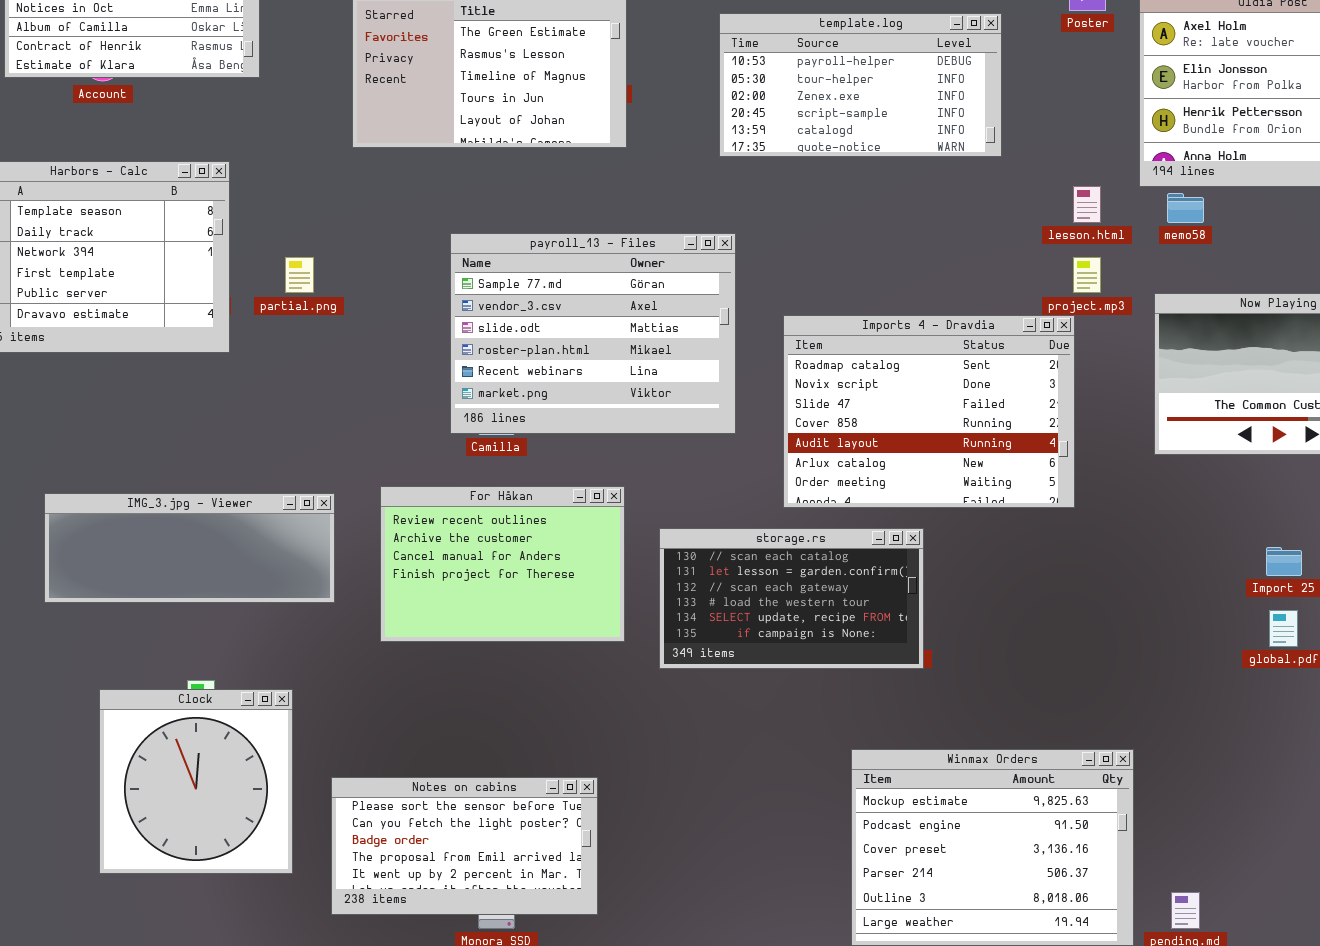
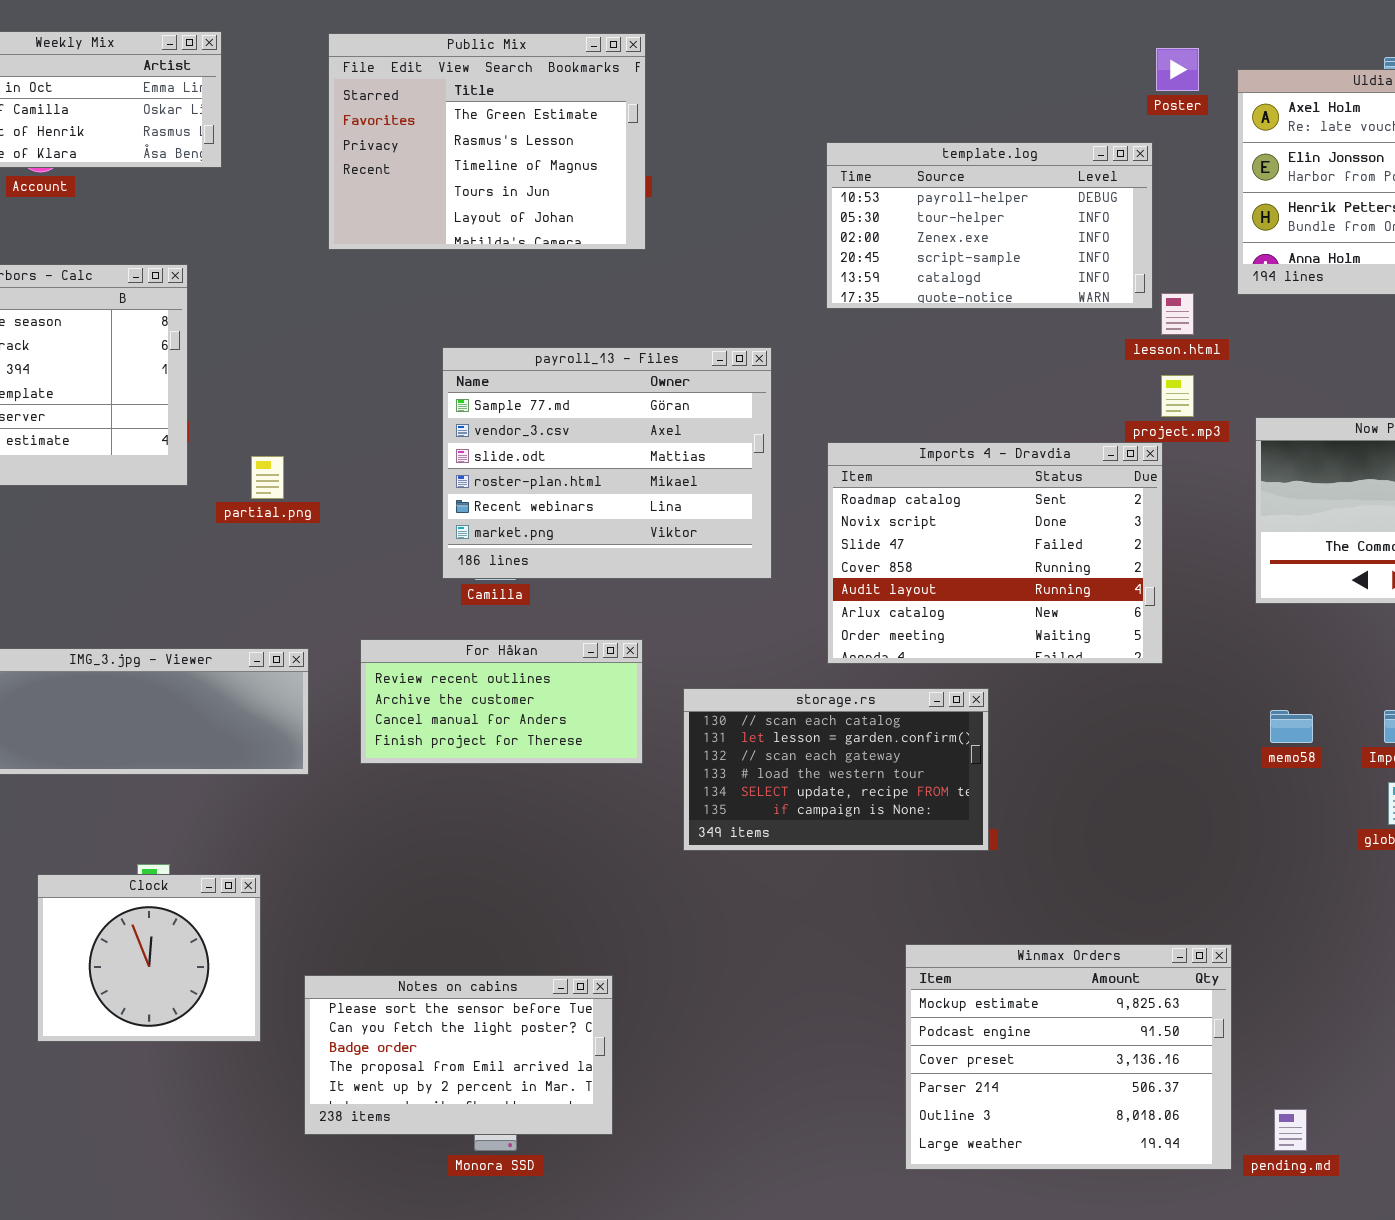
template.log: [719,13,1002,157] -> [826,142,1153,309], moved
memo58: [1167,193,1204,223] -> [1270,710,1313,743], moved
partial.png: [285,257,314,293] -> [251,456,284,499], moved
For Håkan: [380,486,625,642] -> [360,639,643,764], resized
Clock: [99,689,293,874] -> [37,874,261,1042], resized

